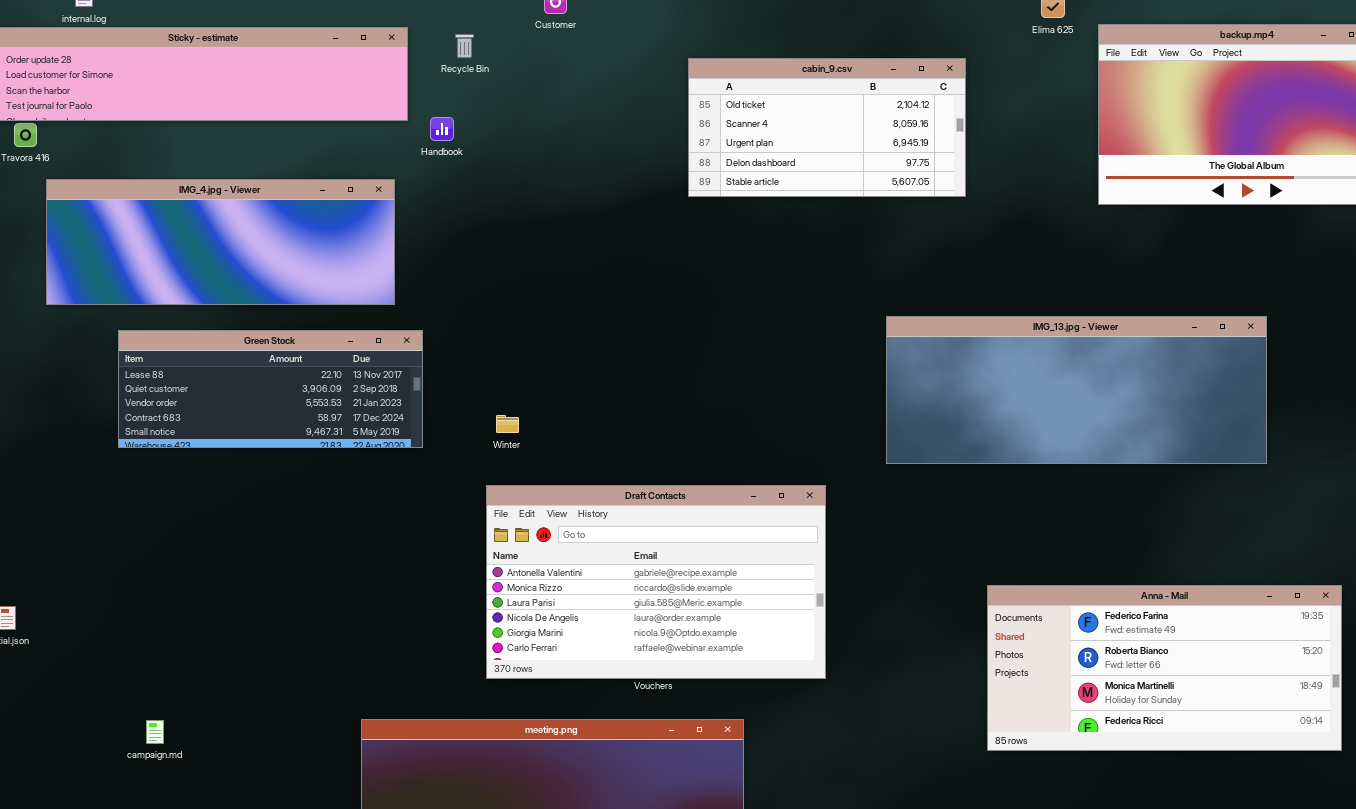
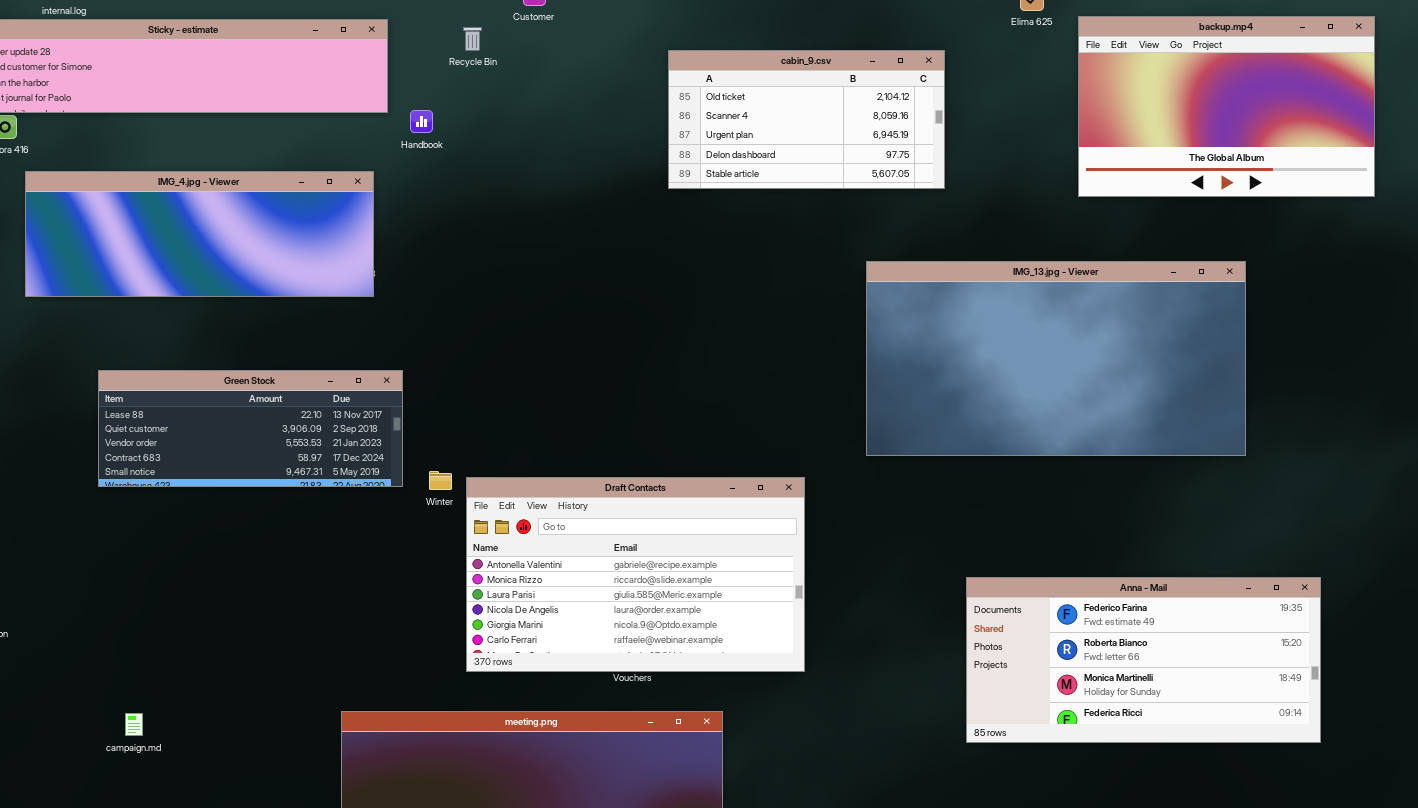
Recycle Bin: [455,34,474,58] -> [463,27,482,51], moved
IMG_13.jpg - Viewer: [886,316,1267,464] -> [866,261,1246,456], resized
Green Stock: [118,330,423,448] -> [98,370,403,487], moved
Winter: [496,415,519,433] -> [429,471,452,490], moved

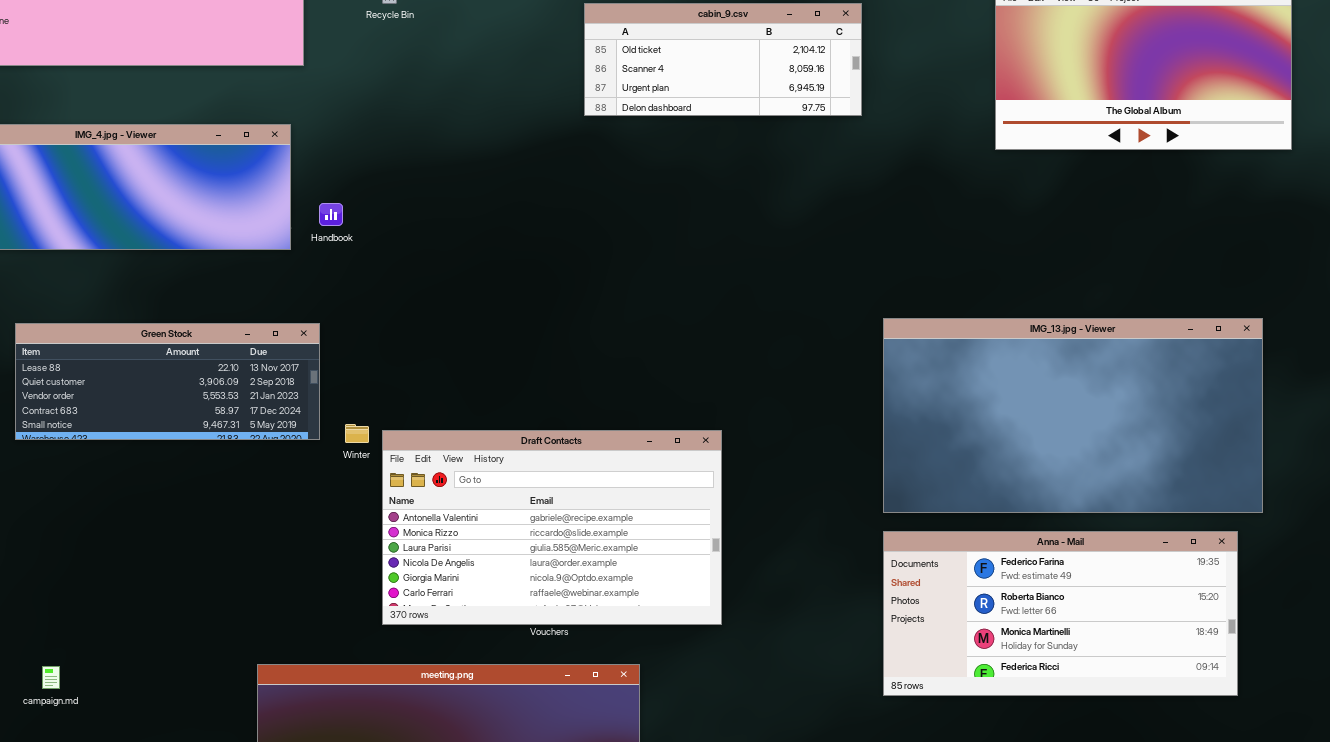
cabin_9.csv: [668,50,945,189] -> [584,3,862,116], resized
Handbook: [410,110,433,133] -> [319,203,343,226], moved
IMG_13.jpg - Viewer: [866,261,1246,456] -> [883,318,1263,513], moved

